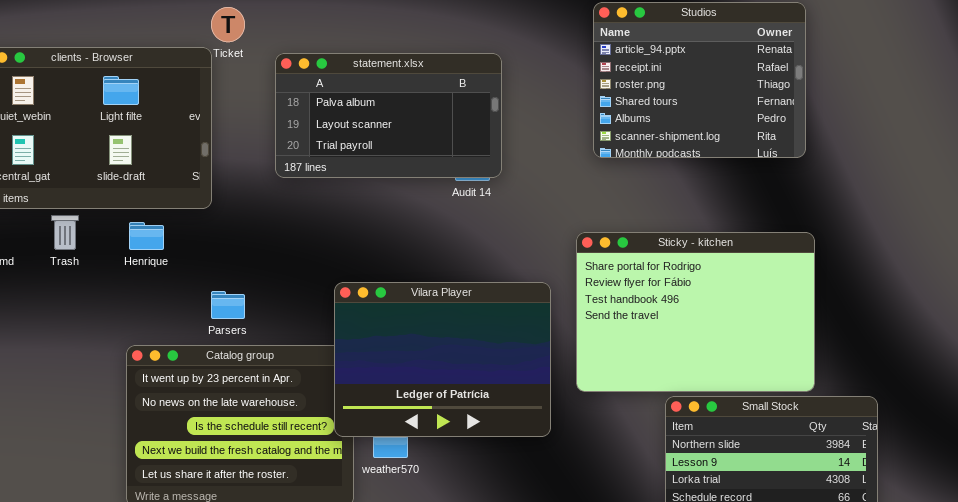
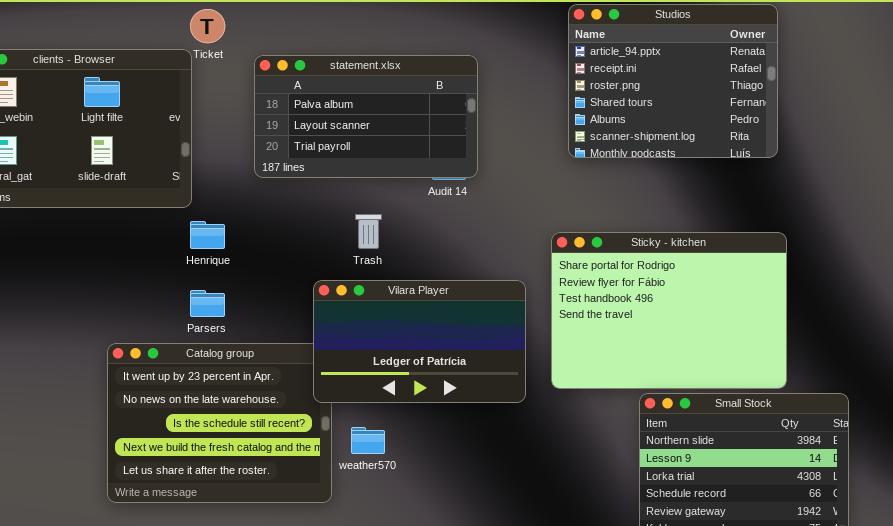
Trash: [51,215,79,250] -> [355,214,382,249], moved
Henrique: [129,222,164,250] -> [190,221,225,249], moved
Vilara Player: [334,282,551,437] -> [313,280,526,403], resized

